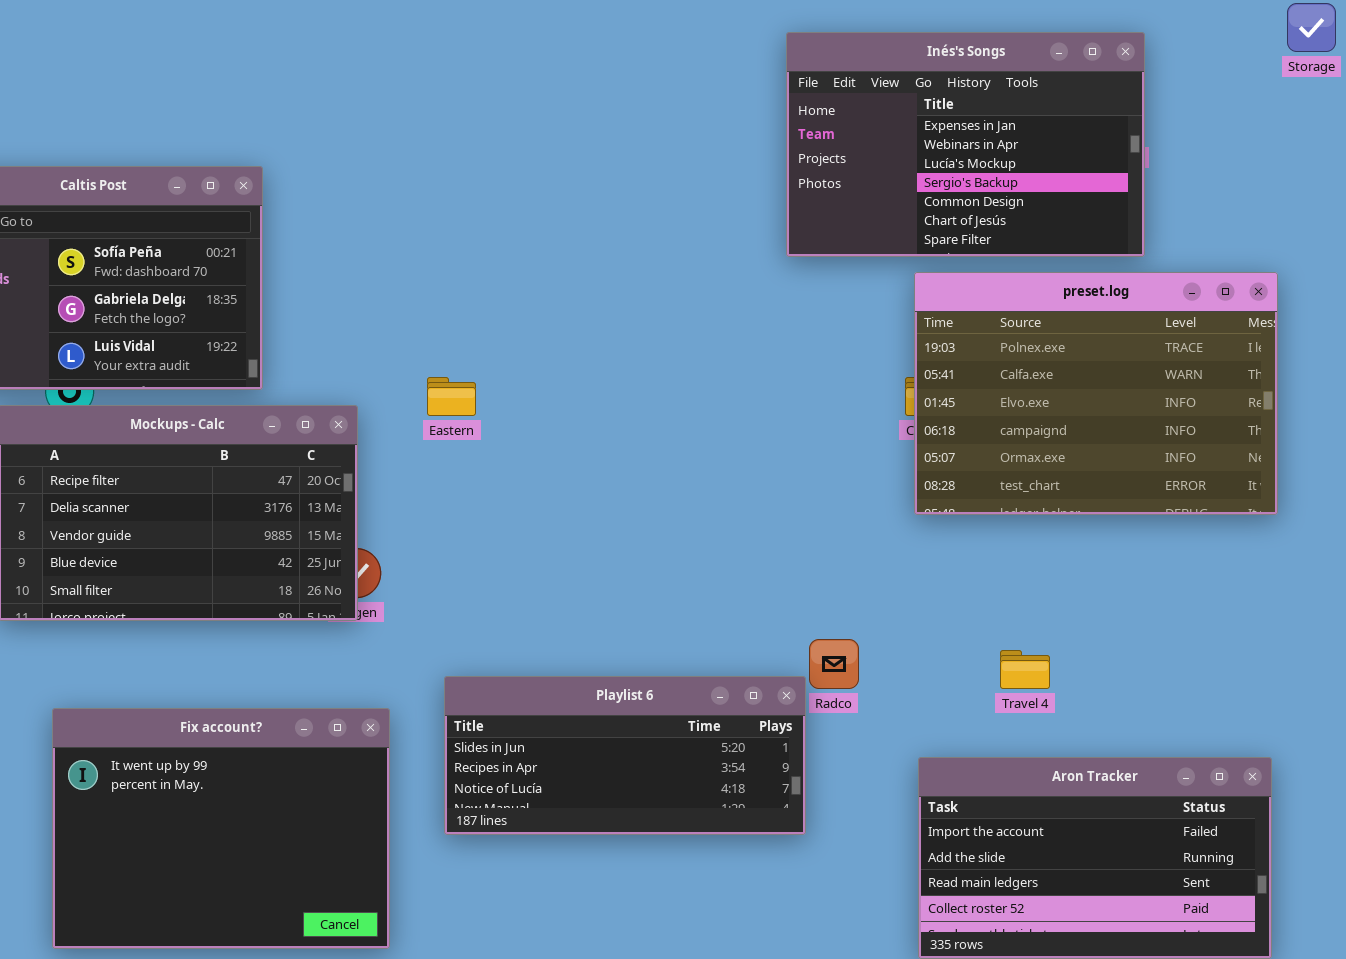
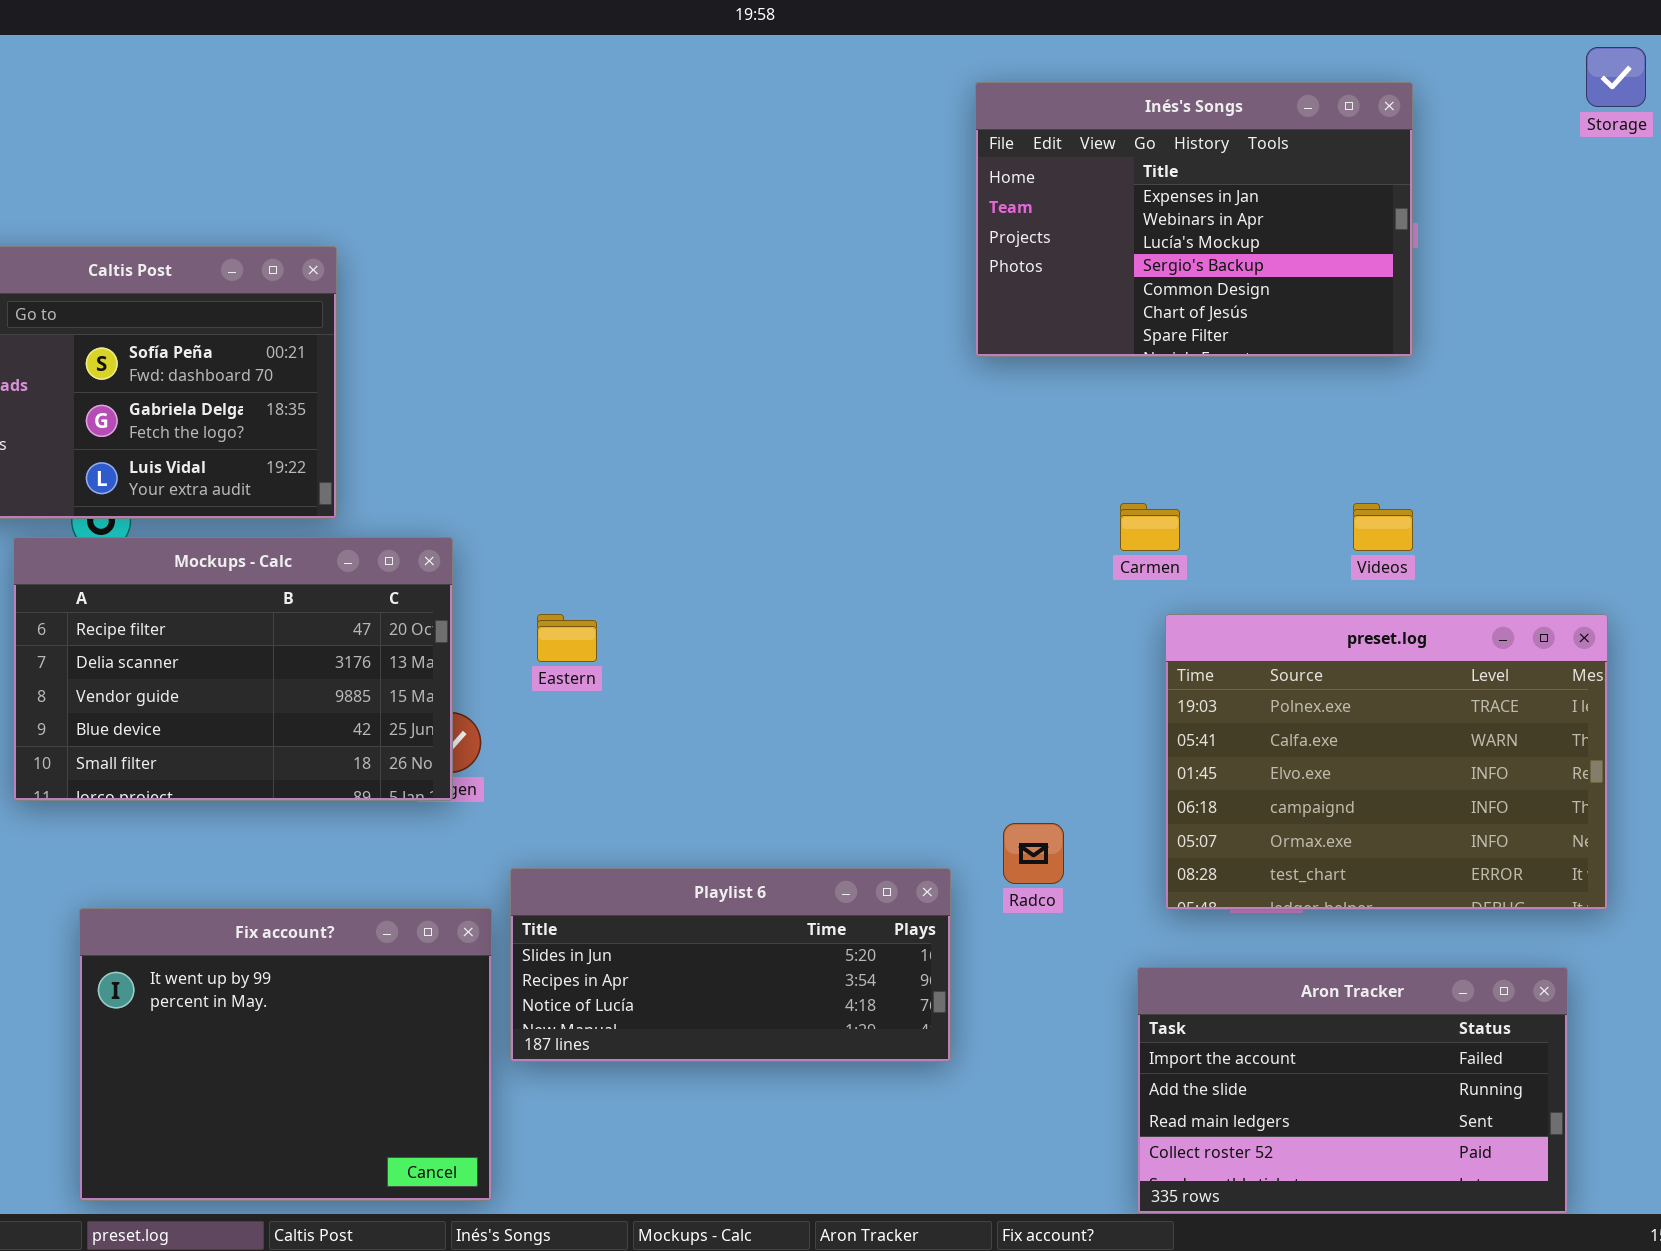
preset.log: [914,272,1278,515] -> [1165,614,1608,910], moved
Eastern: [427,377,476,416] -> [537,614,597,662], moved
Playlist 6: [444,676,806,835] -> [510,868,951,1062], moved

